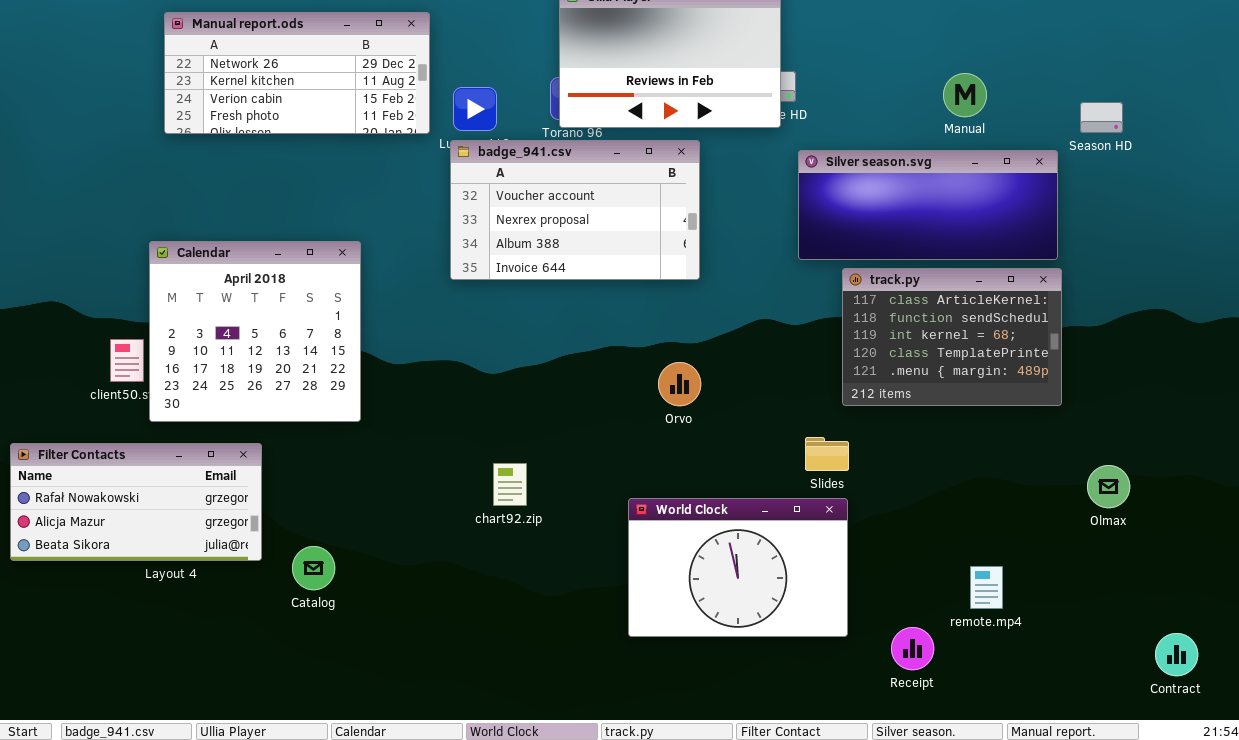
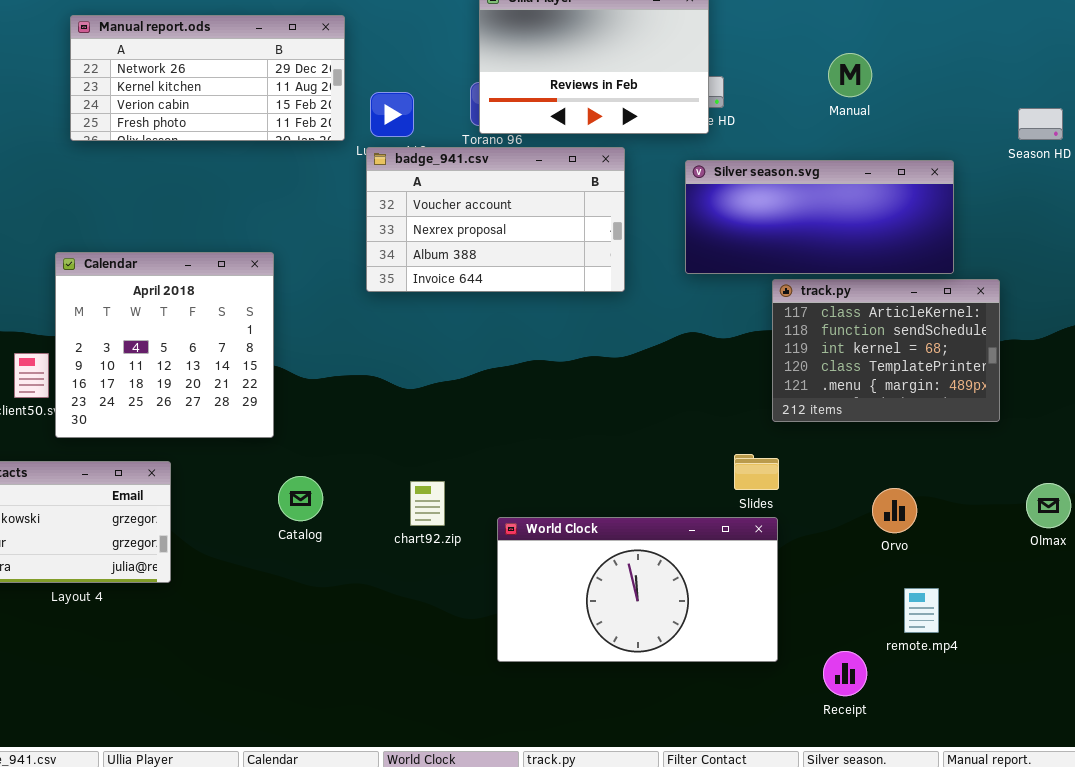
Manual: [943,73,987,117] -> [828,53,872,97], moved
Silver season.svg: [798,150,1058,260] -> [685,160,954,274], moved
Orvo: [658,362,701,406] -> [872,488,917,533], moved
World Clock: [628,498,848,637] -> [497,517,778,662], resized
Catalog: [292,546,335,590] -> [278,476,323,521], moved

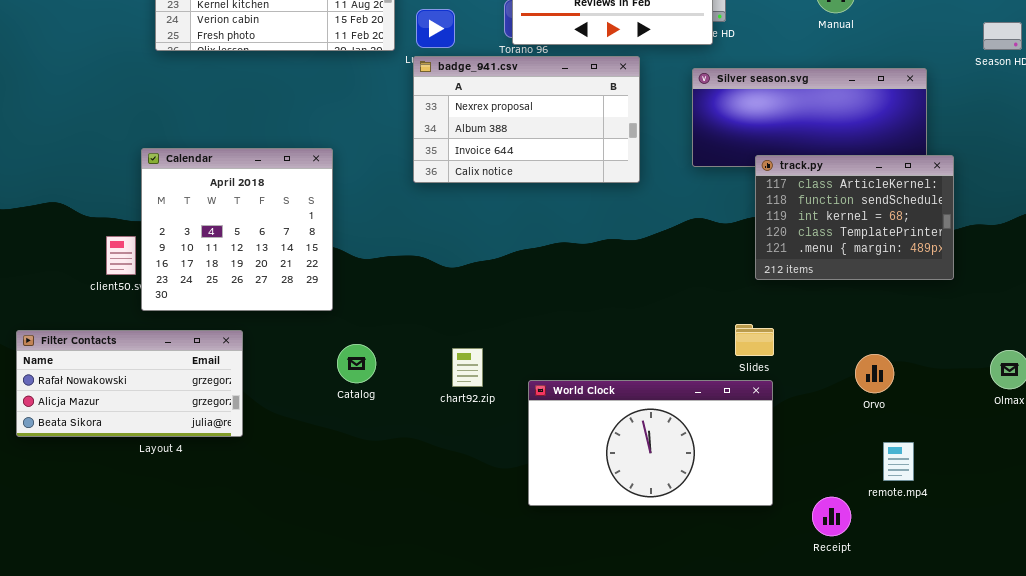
badge_941.csv: [366,147,625,292] -> [413,56,640,183], scrolled down 1 row
track.py: [772,279,1000,422] -> [755,155,954,280], moved

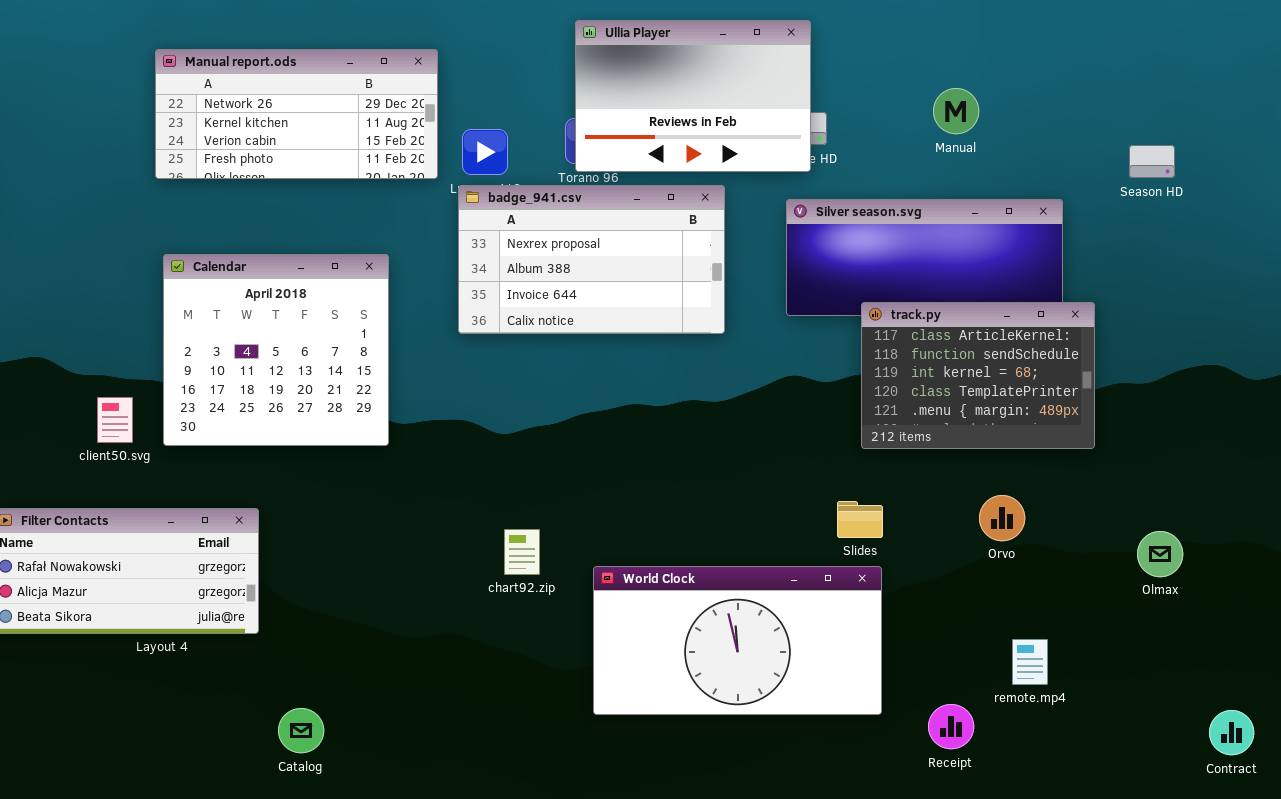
Calendar: [141,148,333,311] -> [163,254,389,446], moved
Catalog: [337,344,376,383] -> [278,708,324,753], moved
Orvo: [855,354,894,393] -> [979,495,1025,541], moved

